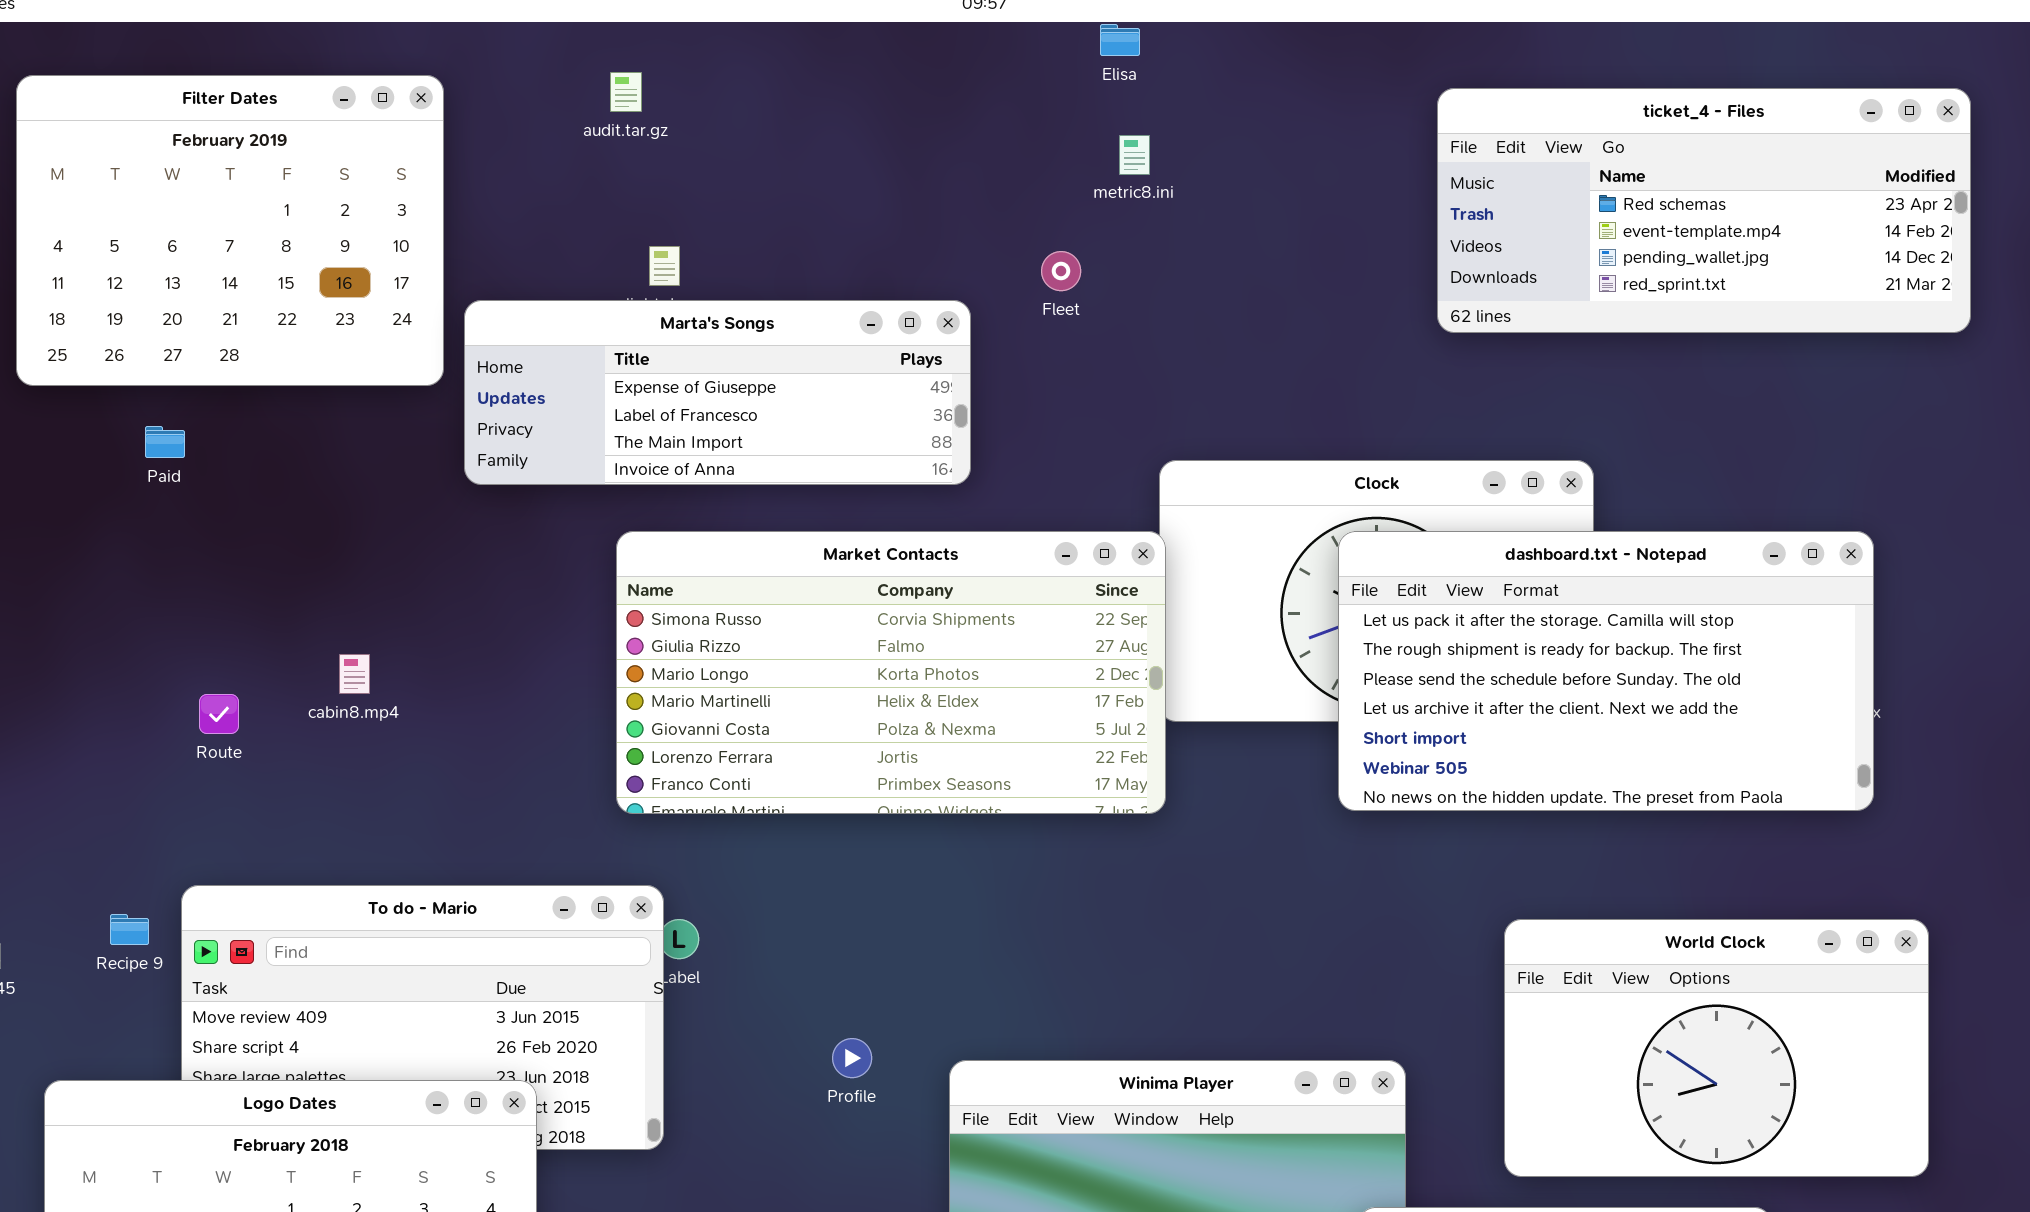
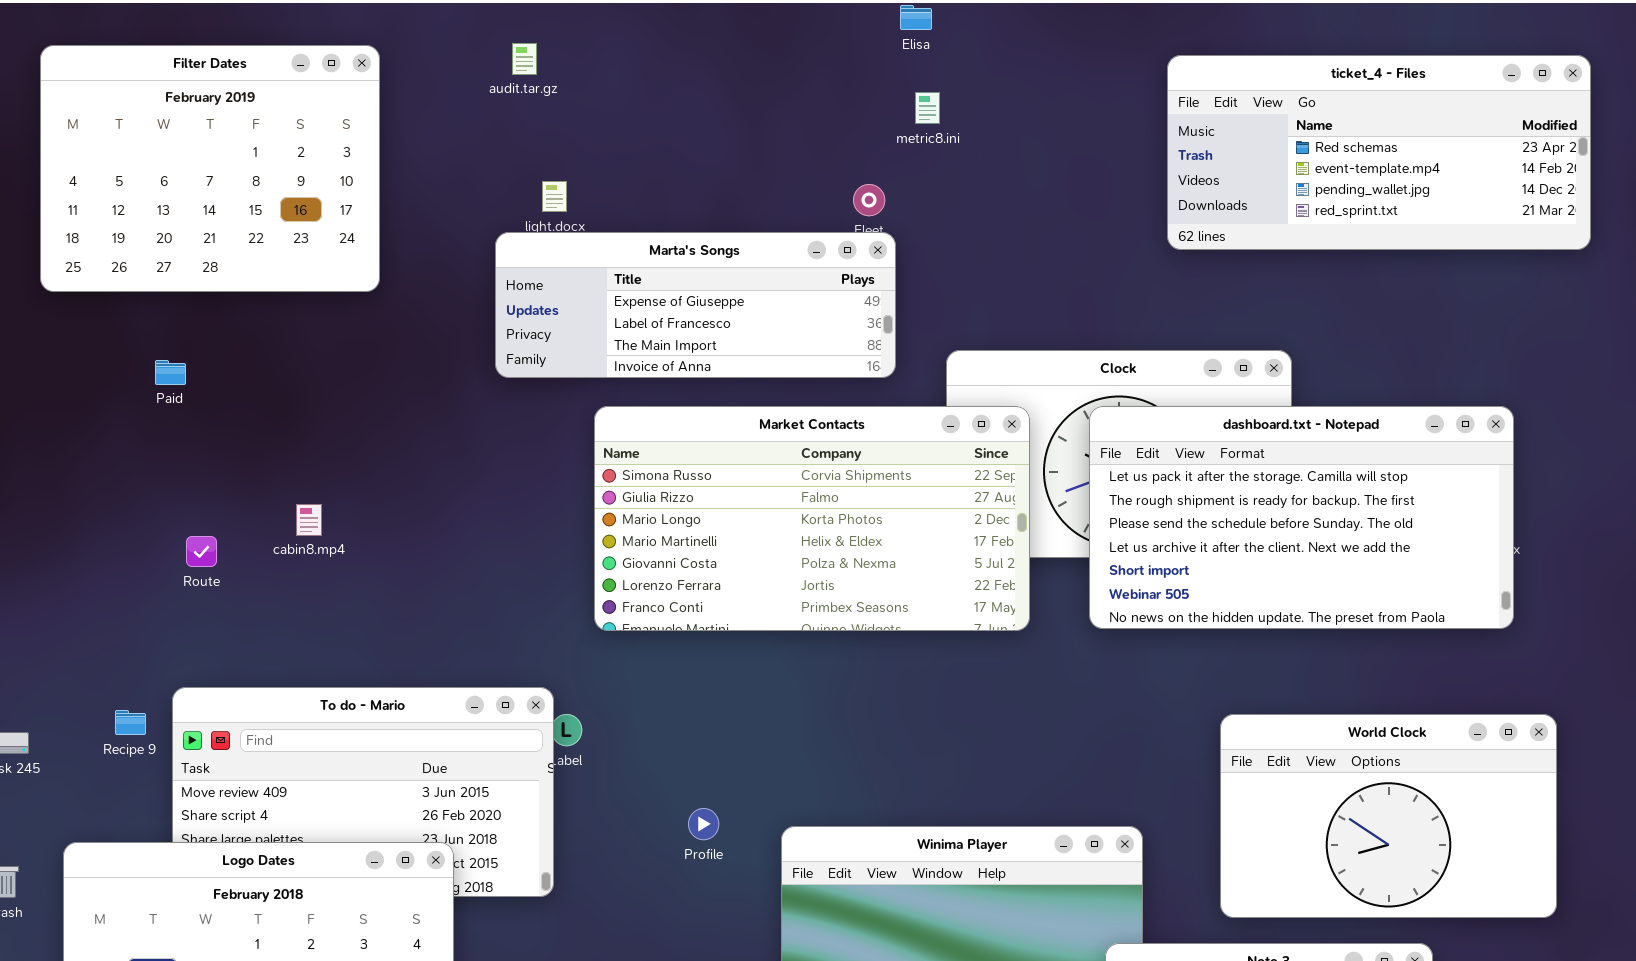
Marta's Songs: [464,300,971,485] -> [495,232,896,378], moved
Paid: [145,426,185,458] -> [155,360,186,385], moved
Market Contacts: [616,531,1166,814] -> [594,406,1030,631], moved

